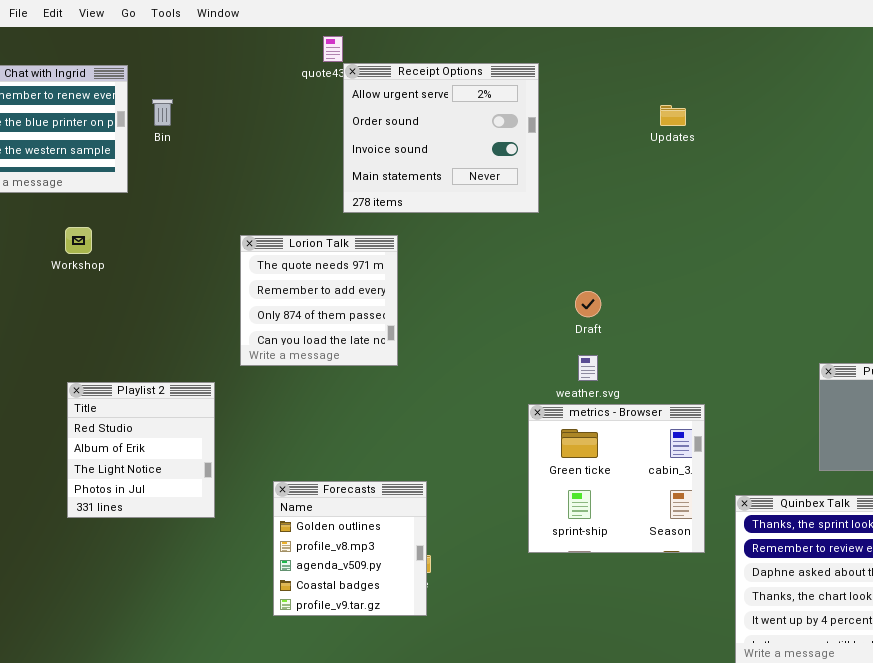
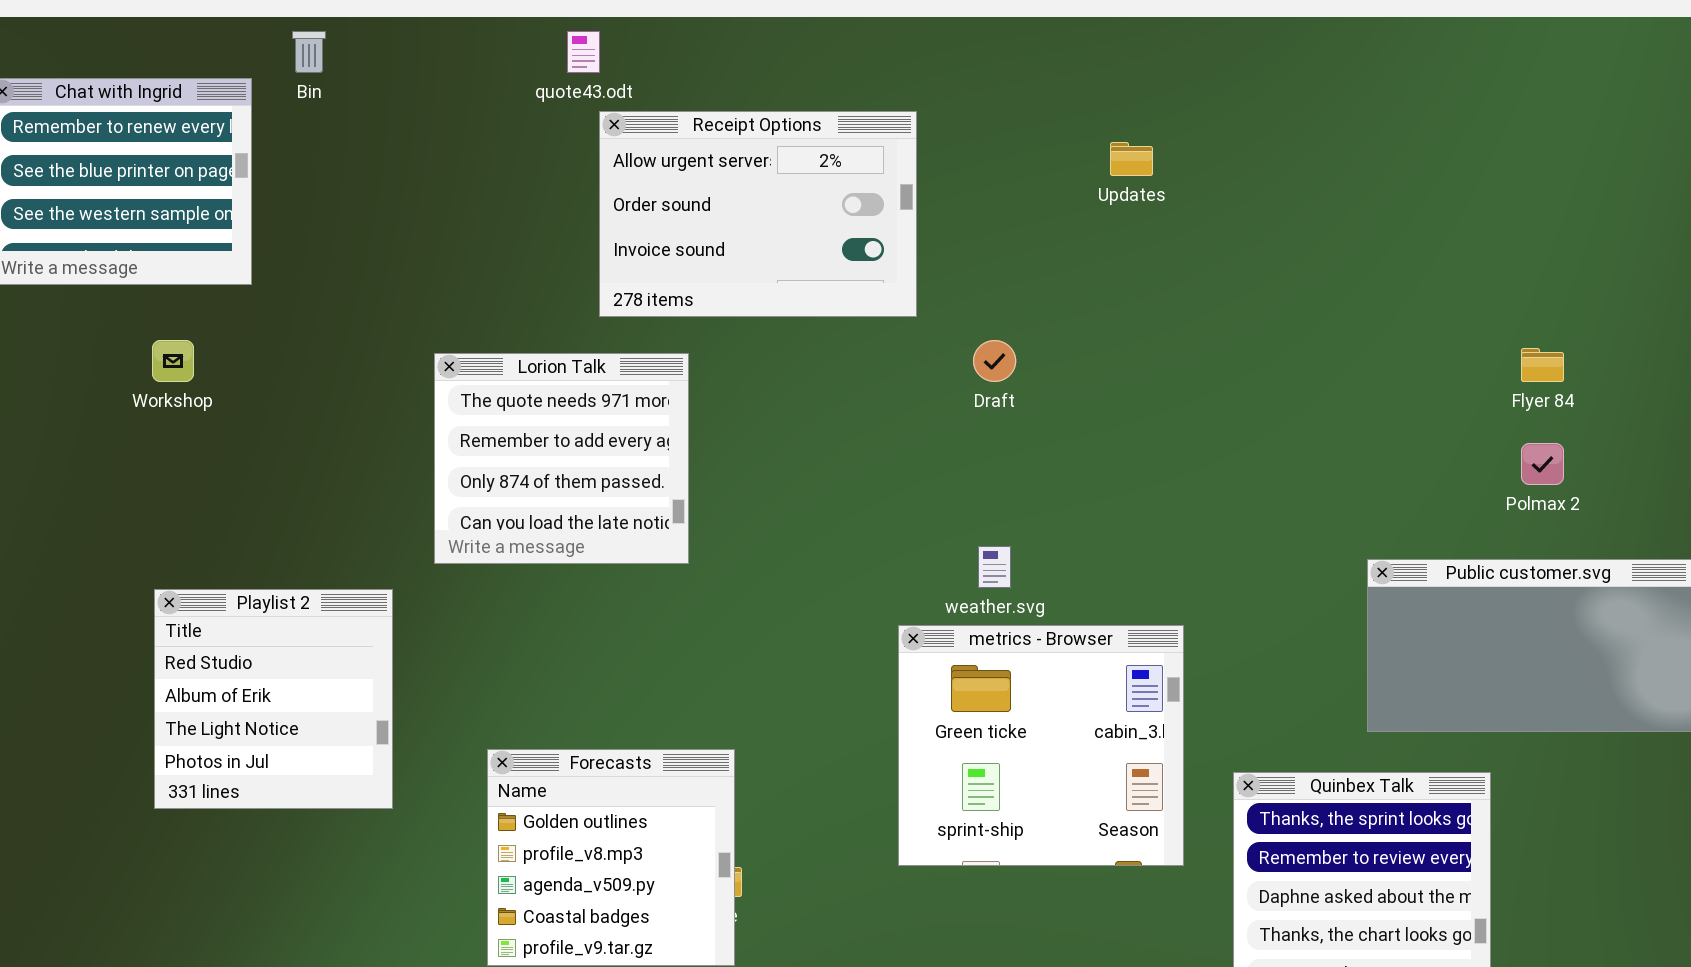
Receipt Options: [343,63,539,213] -> [599,111,917,317], resized
Bin: [152,99,173,126] -> [292,31,326,73], moved
Draft: [575,291,601,317] -> [973,340,1016,382], moved

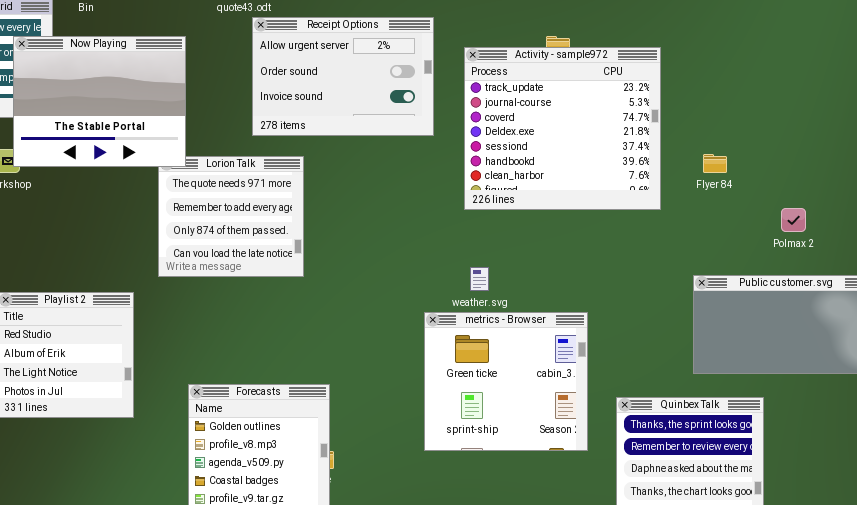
Now Playing: none -> [13,36,186,167], opened
Activity - sample972: none -> [464,47,661,210], opened
Flyer 84: [1521,348,1564,382] -> [703,154,727,173], moved

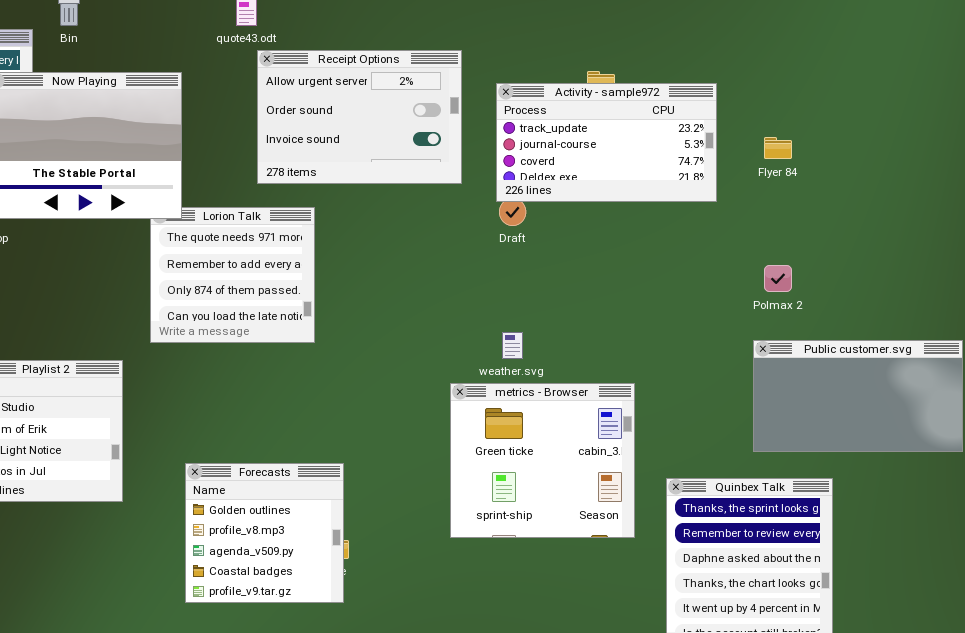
Activity - sample972: [464,47,661,210] -> [496,83,717,202], resized
Flyer 84: [703,154,727,173] -> [764,137,792,159], moved
Polmax 2: [781,208,806,232] -> [764,265,792,292], moved

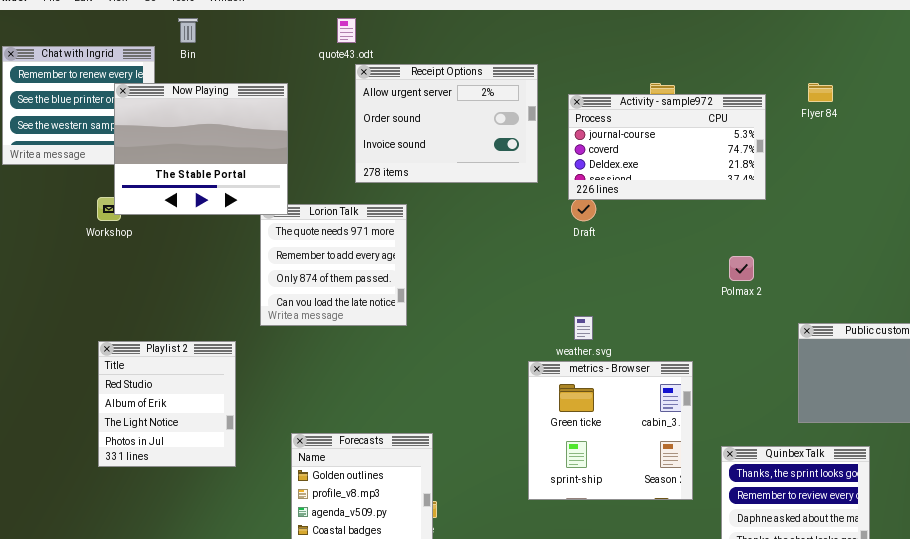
Activity - sample972: [496,83,717,202] -> [568,94,766,200], scrolled down 1 row
Flyer 84: [764,137,792,159] -> [808,83,833,102], moved
Polmax 2: [764,265,792,292] -> [729,256,754,281], moved

